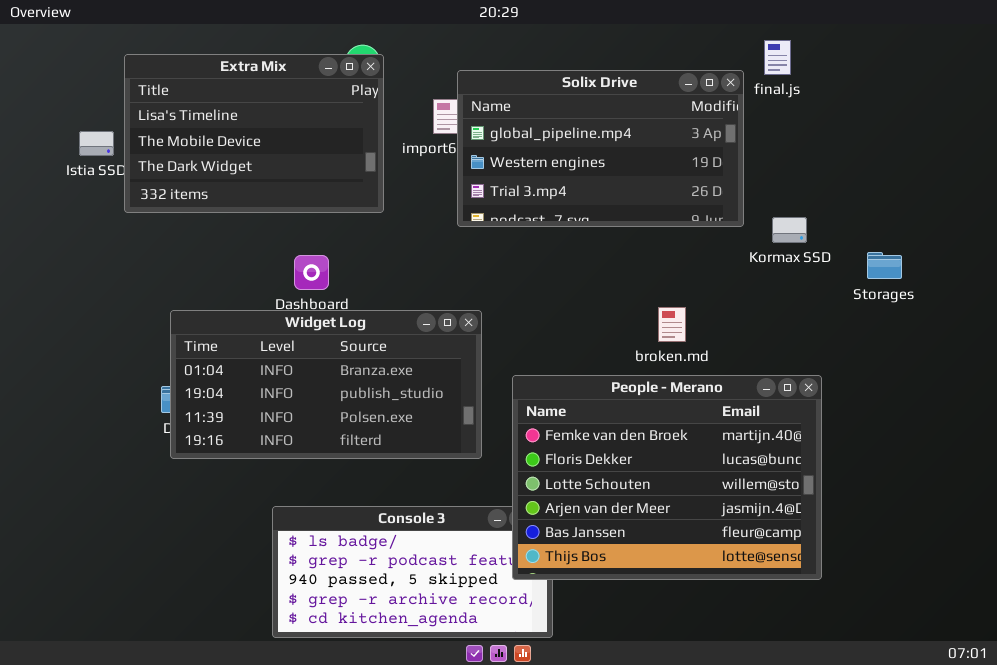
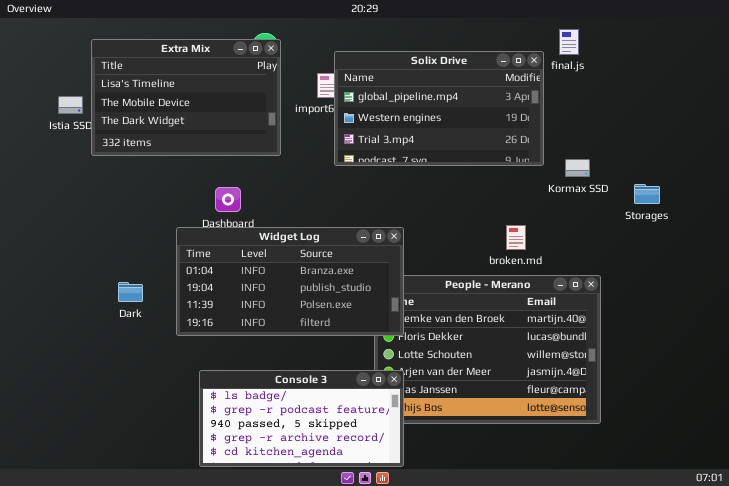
broken.md: [658,307,686,342] -> [506,225,526,250], moved
Widget Log: [170,310,482,459] -> [176,227,404,336], moved
Console 3: [272,506,553,638] -> [199,370,404,467], raised

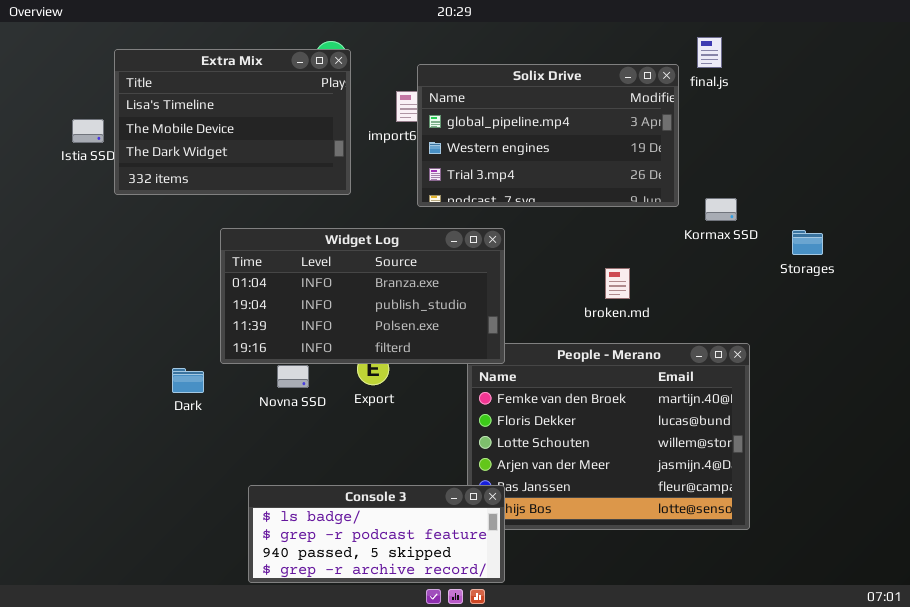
broken.md: [506,225,526,250] -> [605,268,630,299], moved
Widget Log: [176,227,404,336] -> [220,228,505,364], moved
Dark: [118,282,143,302] -> [172,368,204,393], moved
Console 3: [199,370,404,467] -> [248,485,505,583], resized

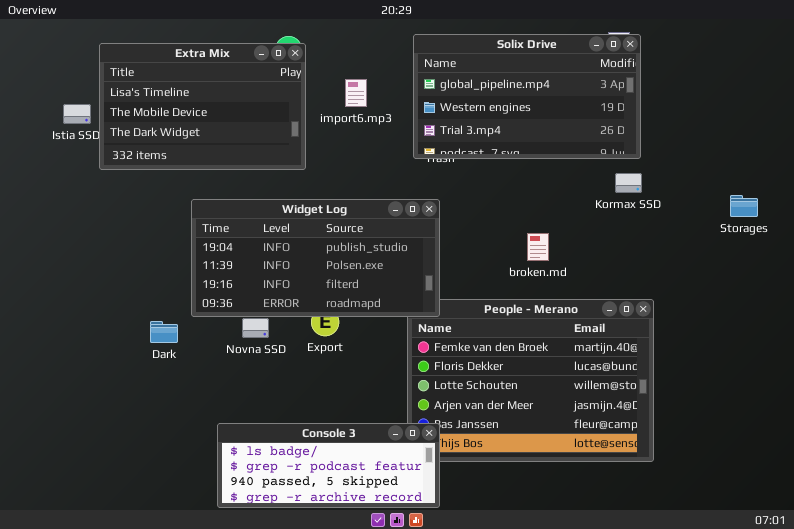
Solix Drive: [417,64,679,207] -> [413,34,641,159], moved
Widget Log: [220,228,505,364] -> [191,199,440,317], scrolled down 1 row
Storages: [792,230,823,255] -> [730,195,758,217], moved

